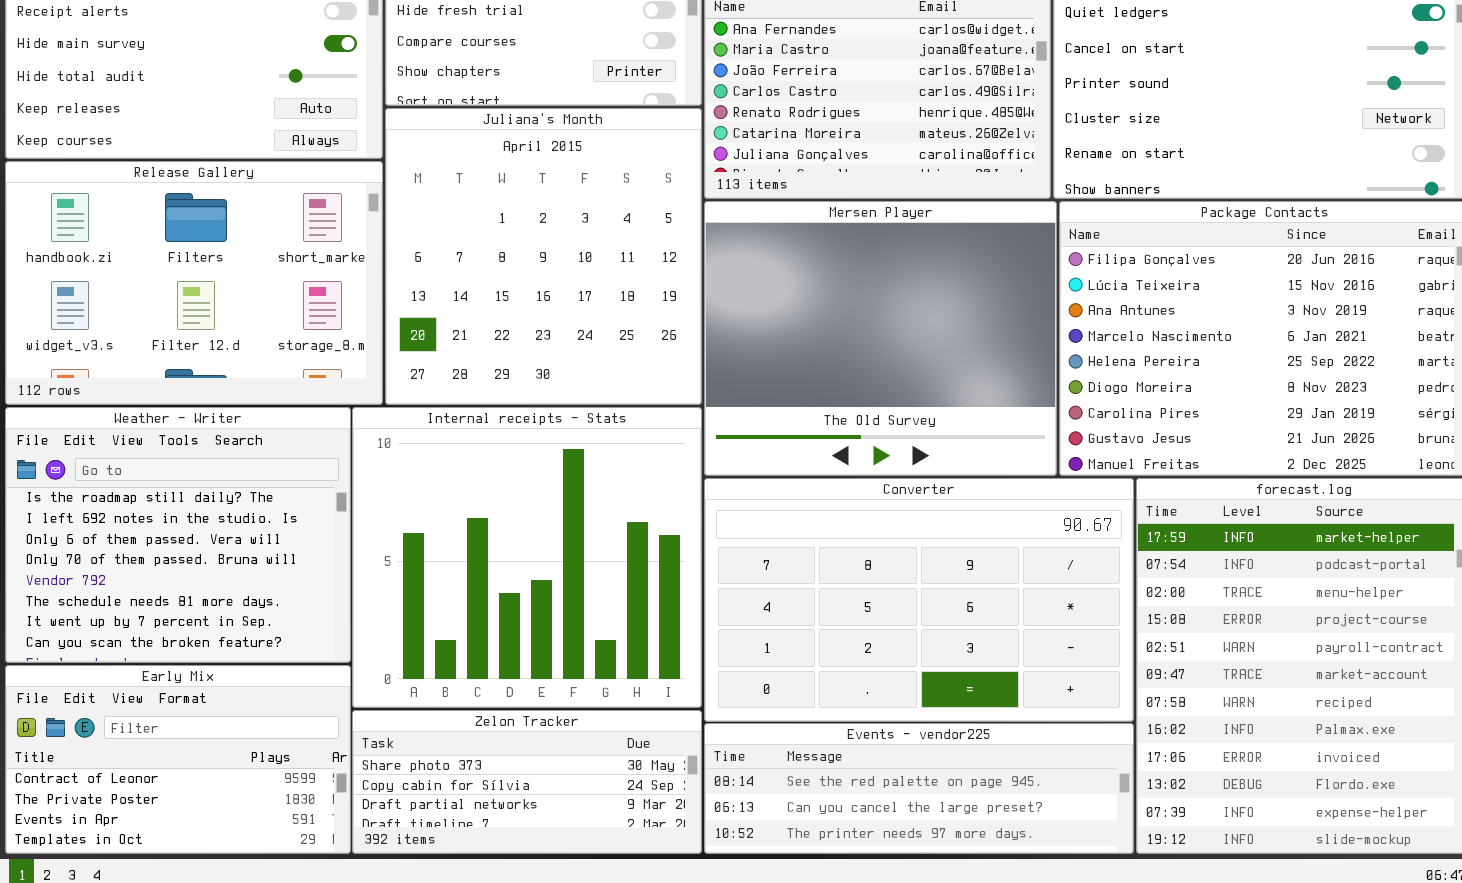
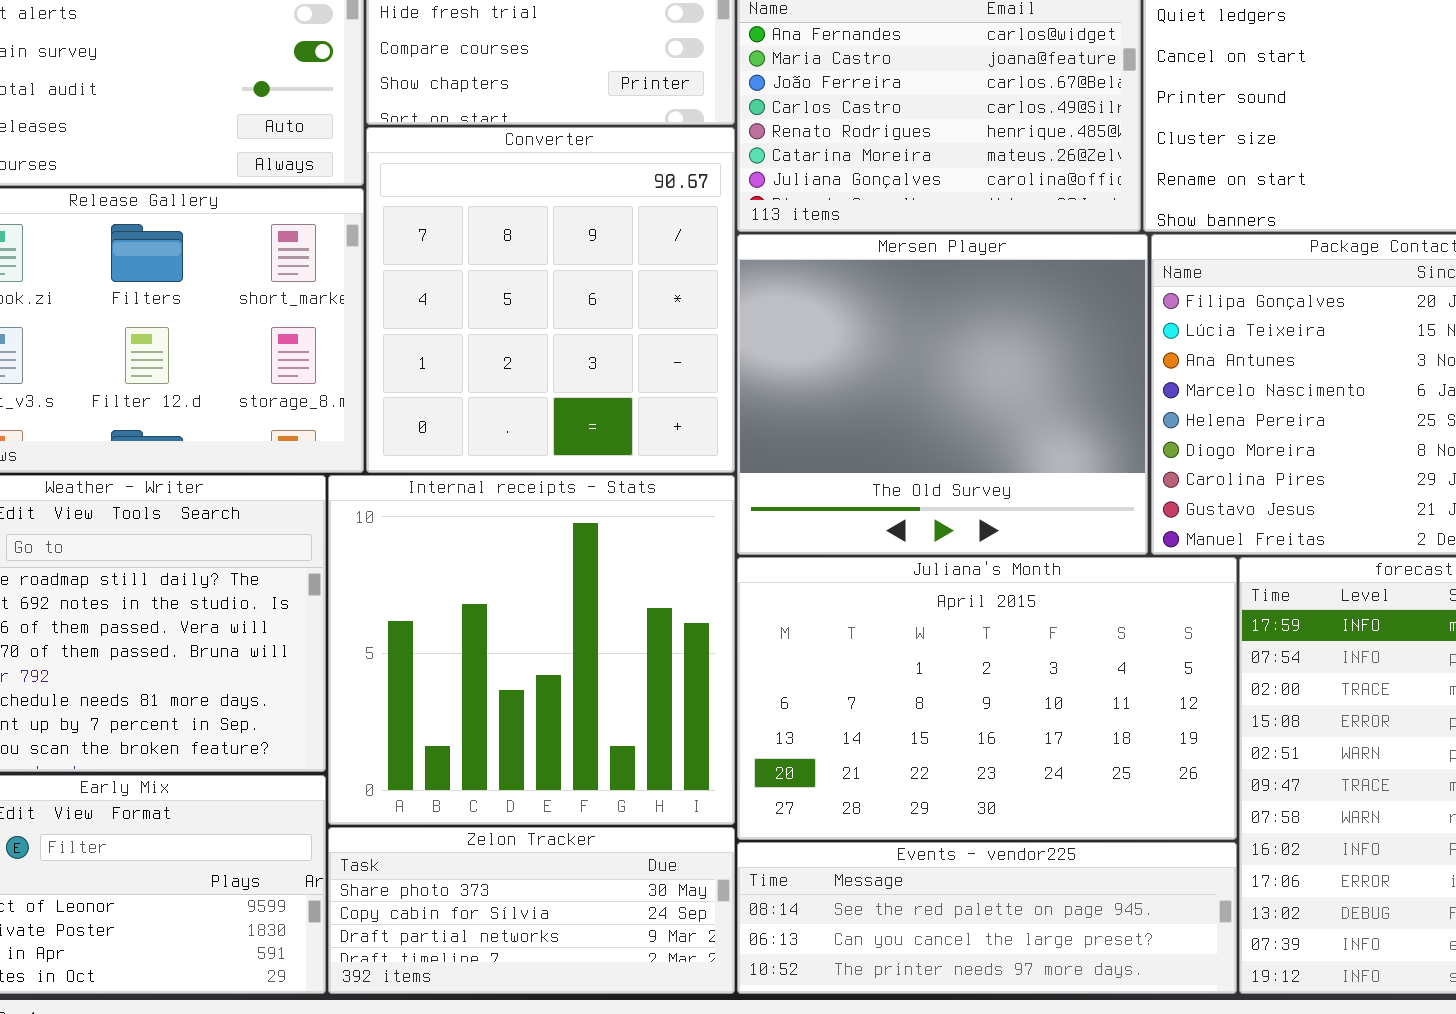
Juliana's Month: [385,108,702,405] -> [737,557,1237,840], moved, resized
Converter: [704,478,1134,722] -> [366,127,735,473], moved, resized

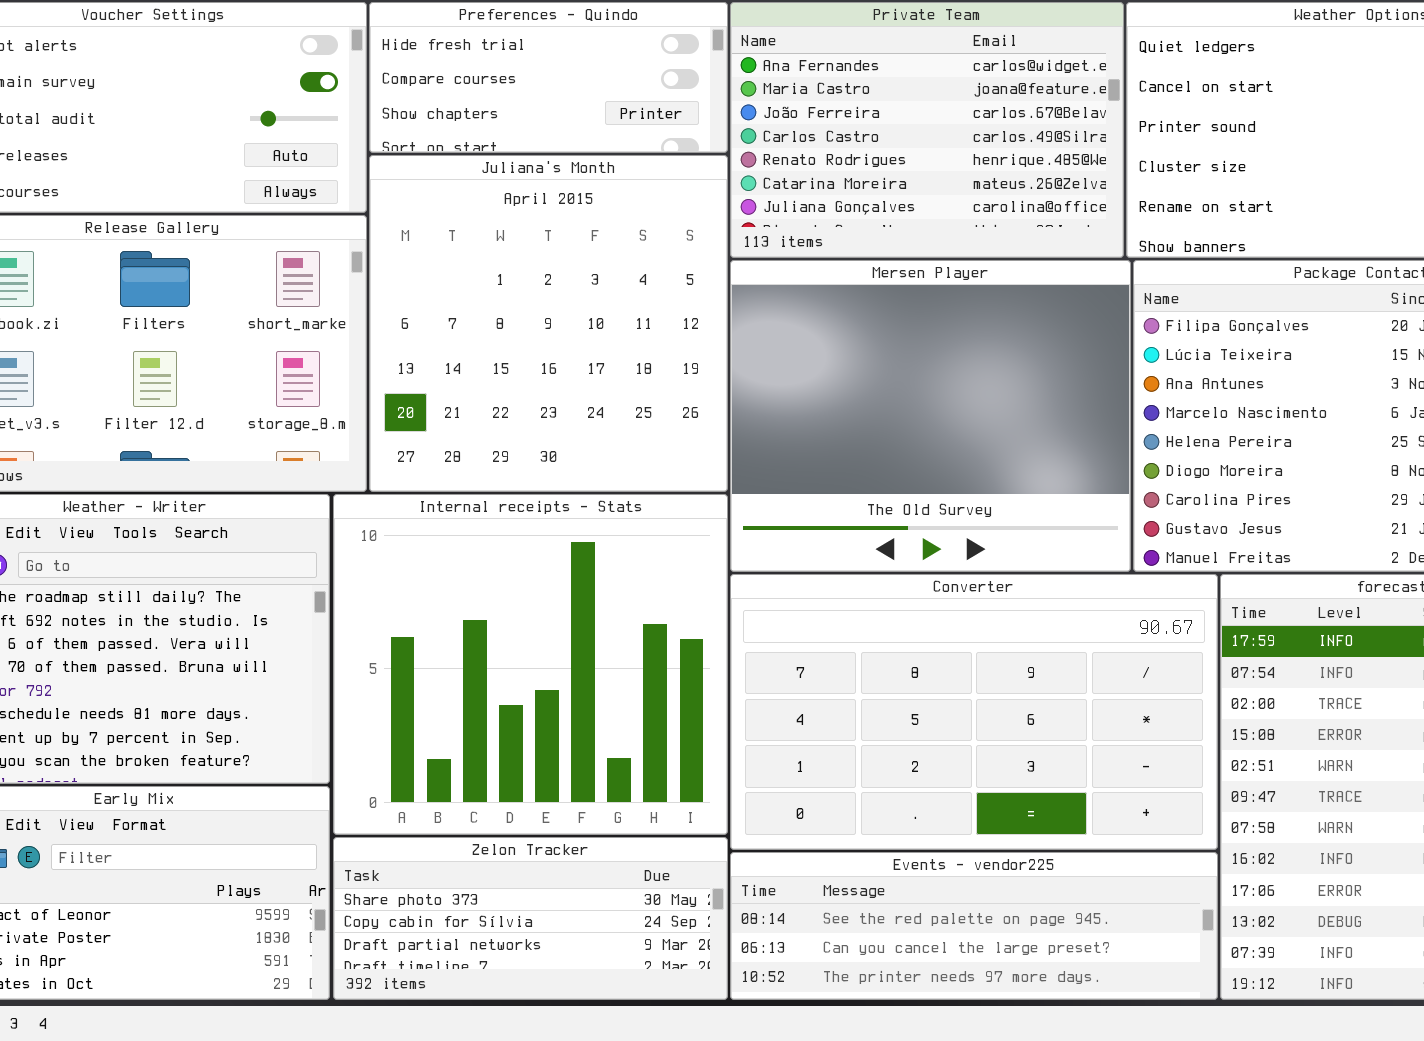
Converter: [366,127,735,473] -> [730,574,1218,850], moved, resized
Juliana's Month: [737,557,1237,840] -> [369,155,728,492], moved, resized

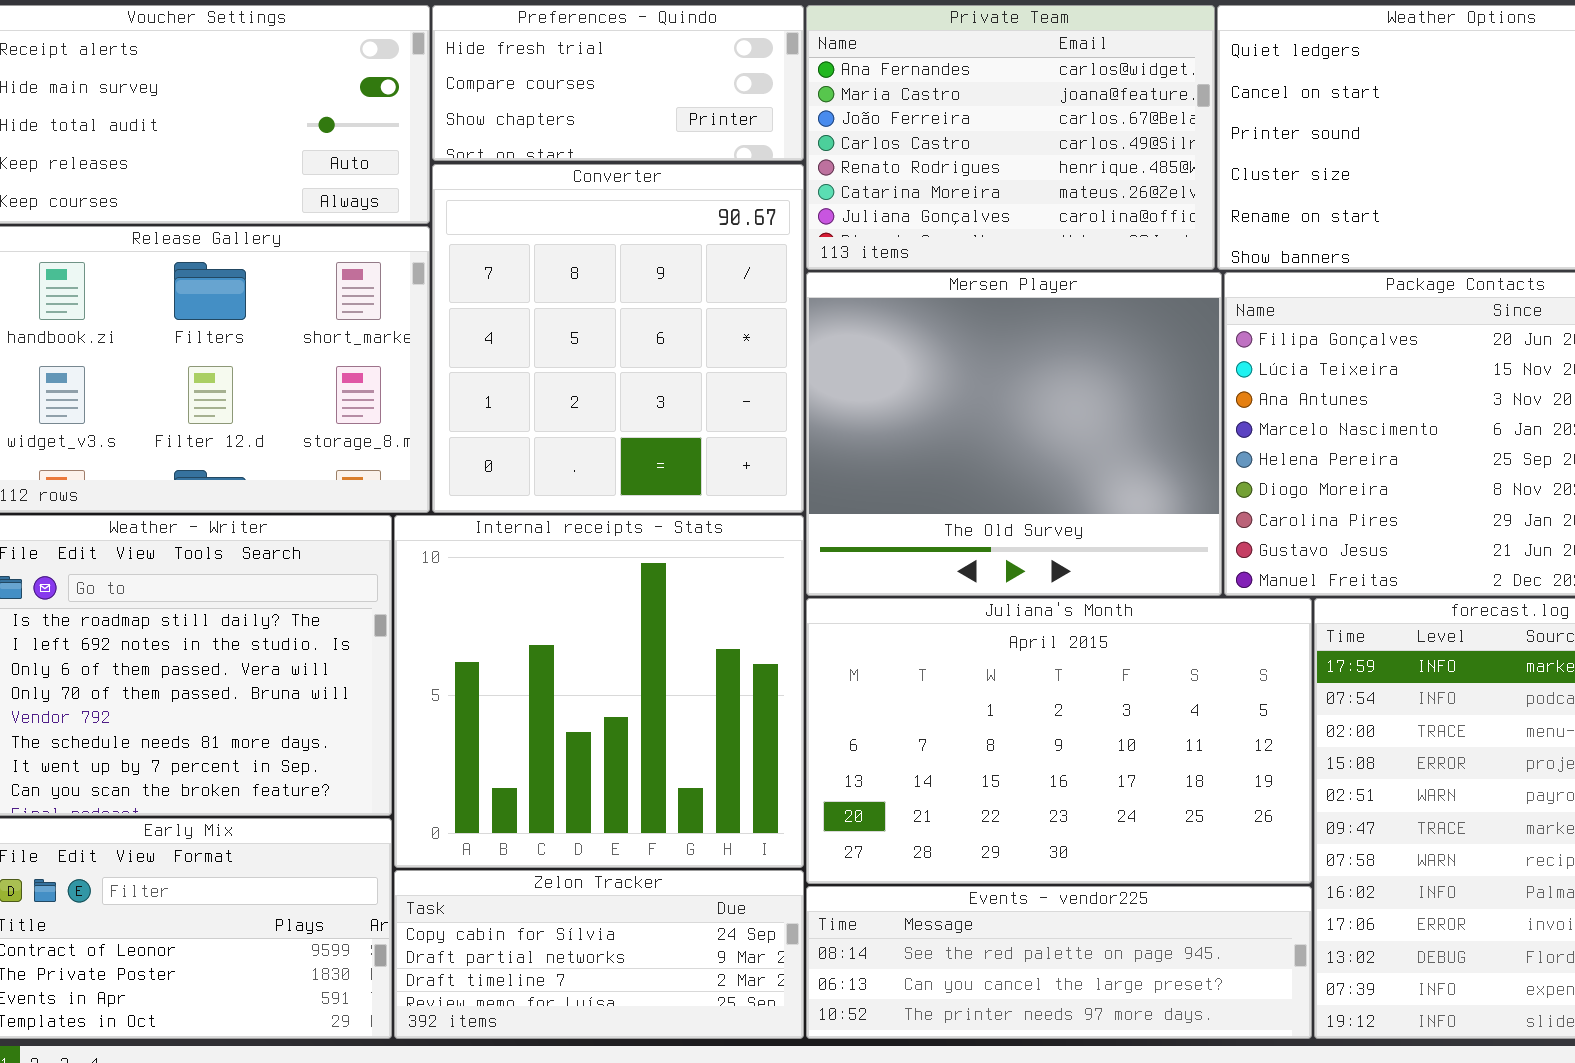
Juliana's Month: [369,155,728,492] -> [806,598,1312,884], moved, resized
Converter: [730,574,1218,850] -> [432,164,804,513], moved, resized
Zelon Tracker: [333,837,728,1000] -> [394,870,804,1039], scrolled down 1 row

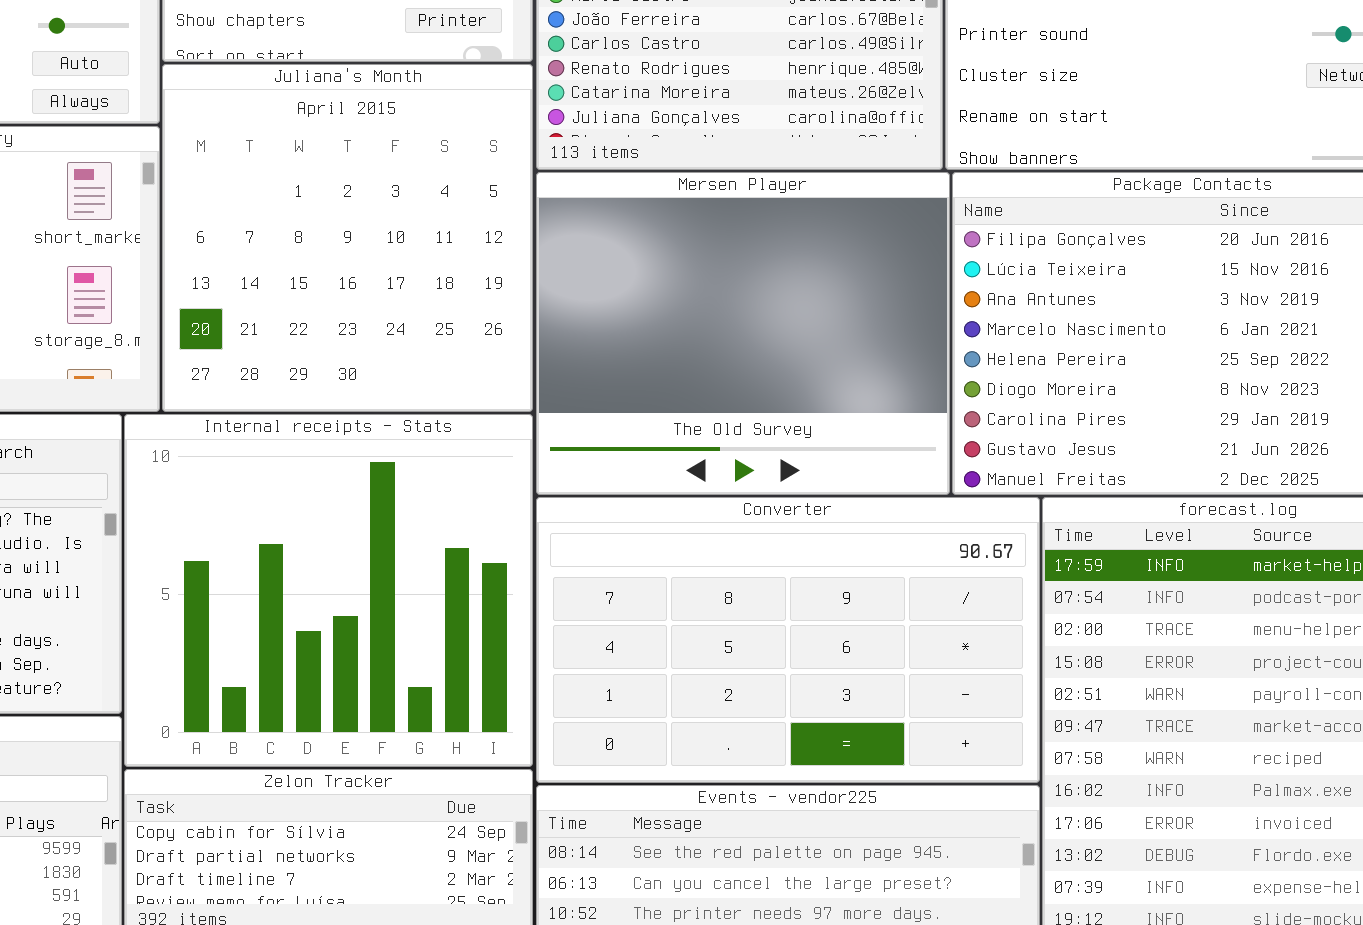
Converter: [432,164,804,513] -> [536,497,1040,783], moved, resized
Juliana's Month: [806,598,1312,884] -> [162,64,533,412], moved, resized

